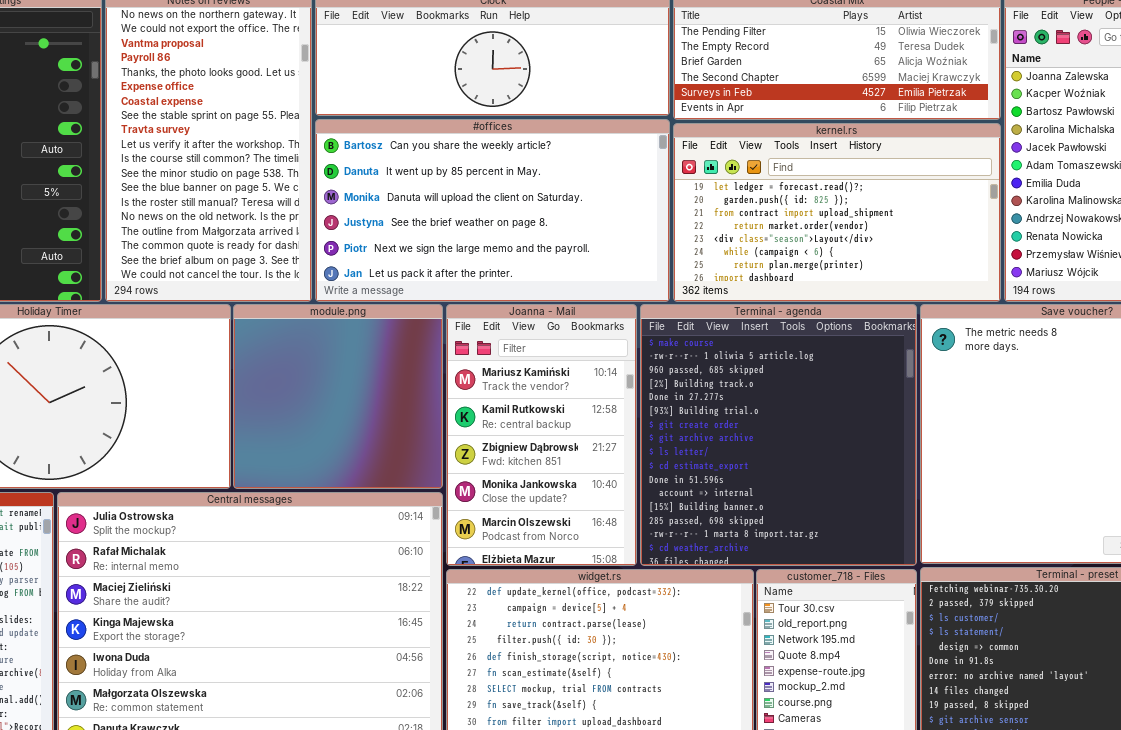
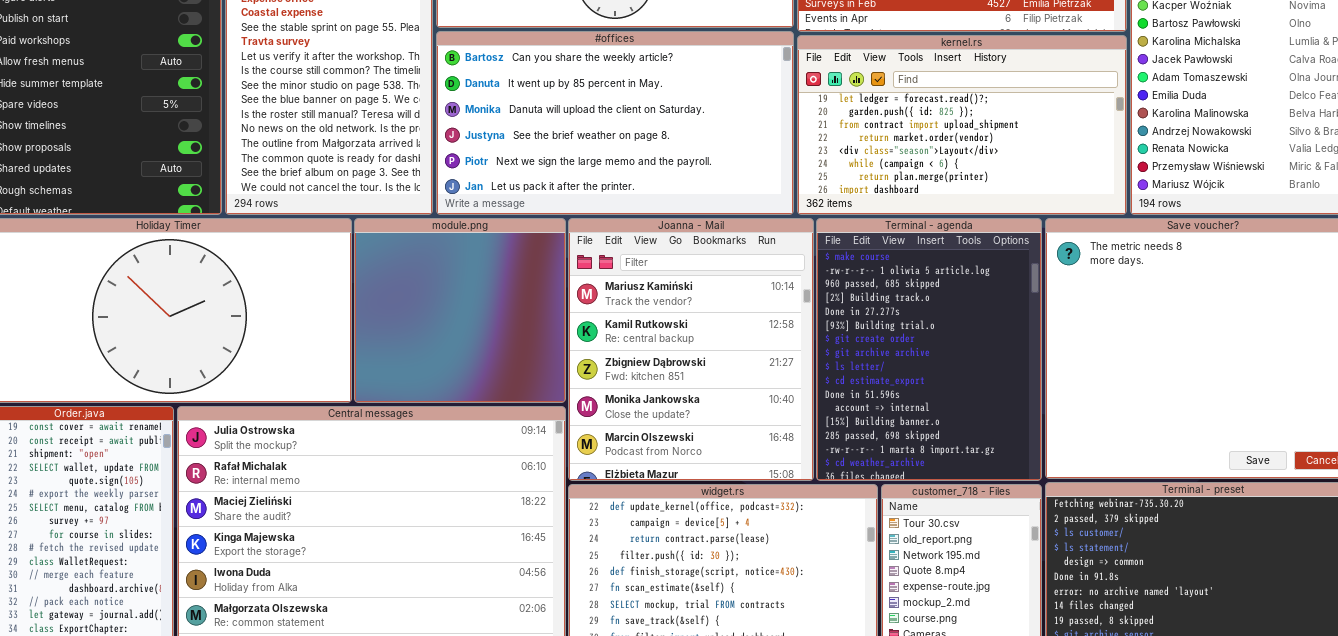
Joanna - Mail: [446,304,637,566] -> [568,218,814,481], resized
Terminal - agenda: [640,304,917,566] -> [816,218,1042,481], resized

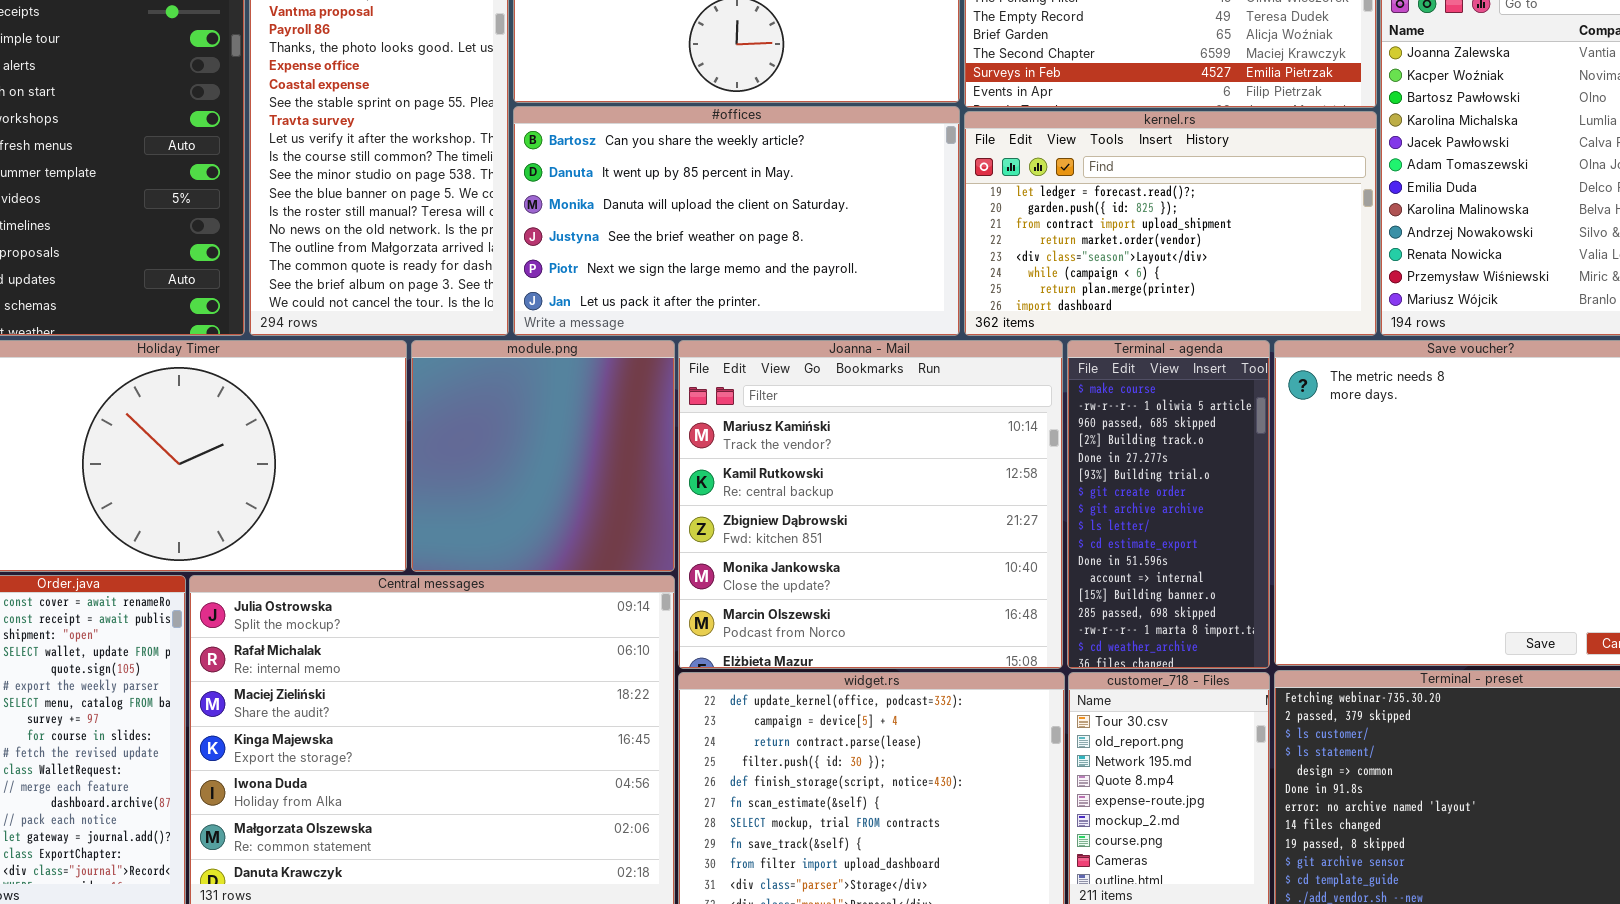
Joanna - Mail: [568,218,814,481] -> [678,340,1063,669], resized
Terminal - agenda: [816,218,1042,481] -> [1067,340,1270,669], resized

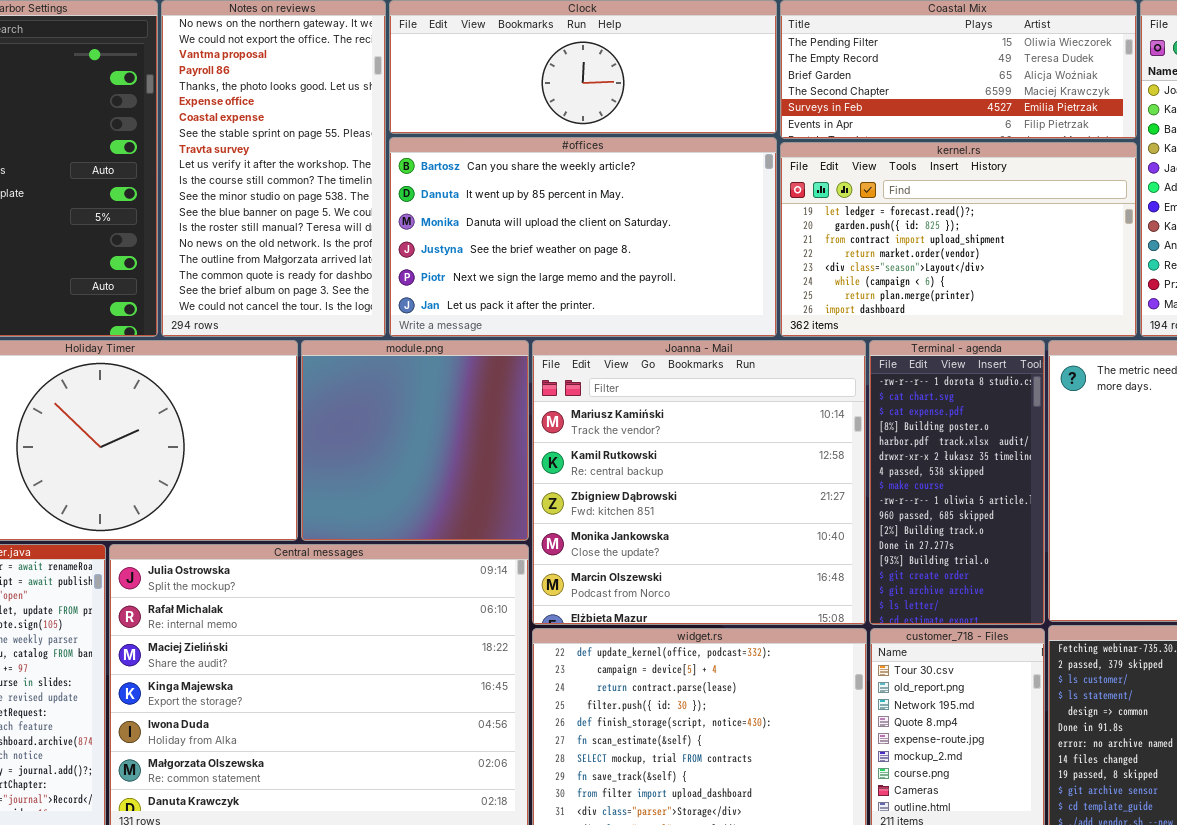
Terminal - agenda: [1067,340,1270,669] -> [869,340,1045,625], scrolled up 7 rows

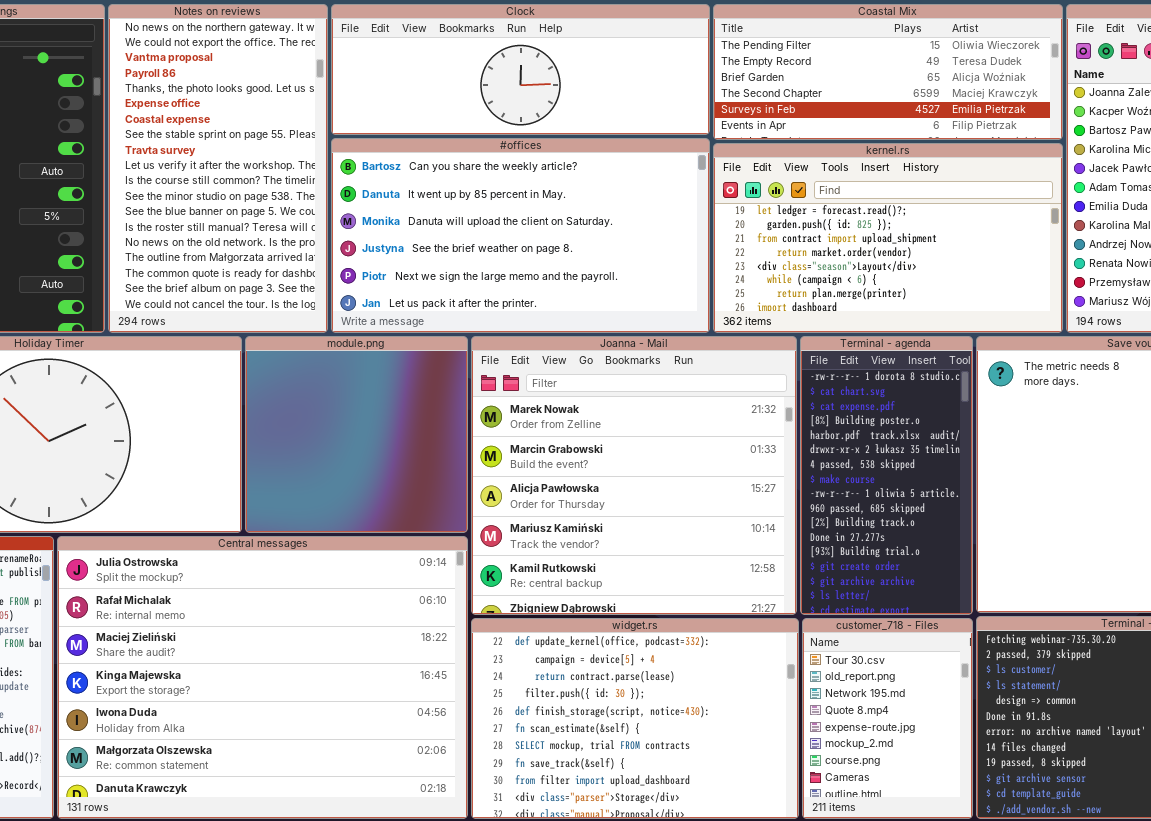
Joanna - Mail: [532,340,866,625] -> [471,336,797,615], scrolled up 3 rows

